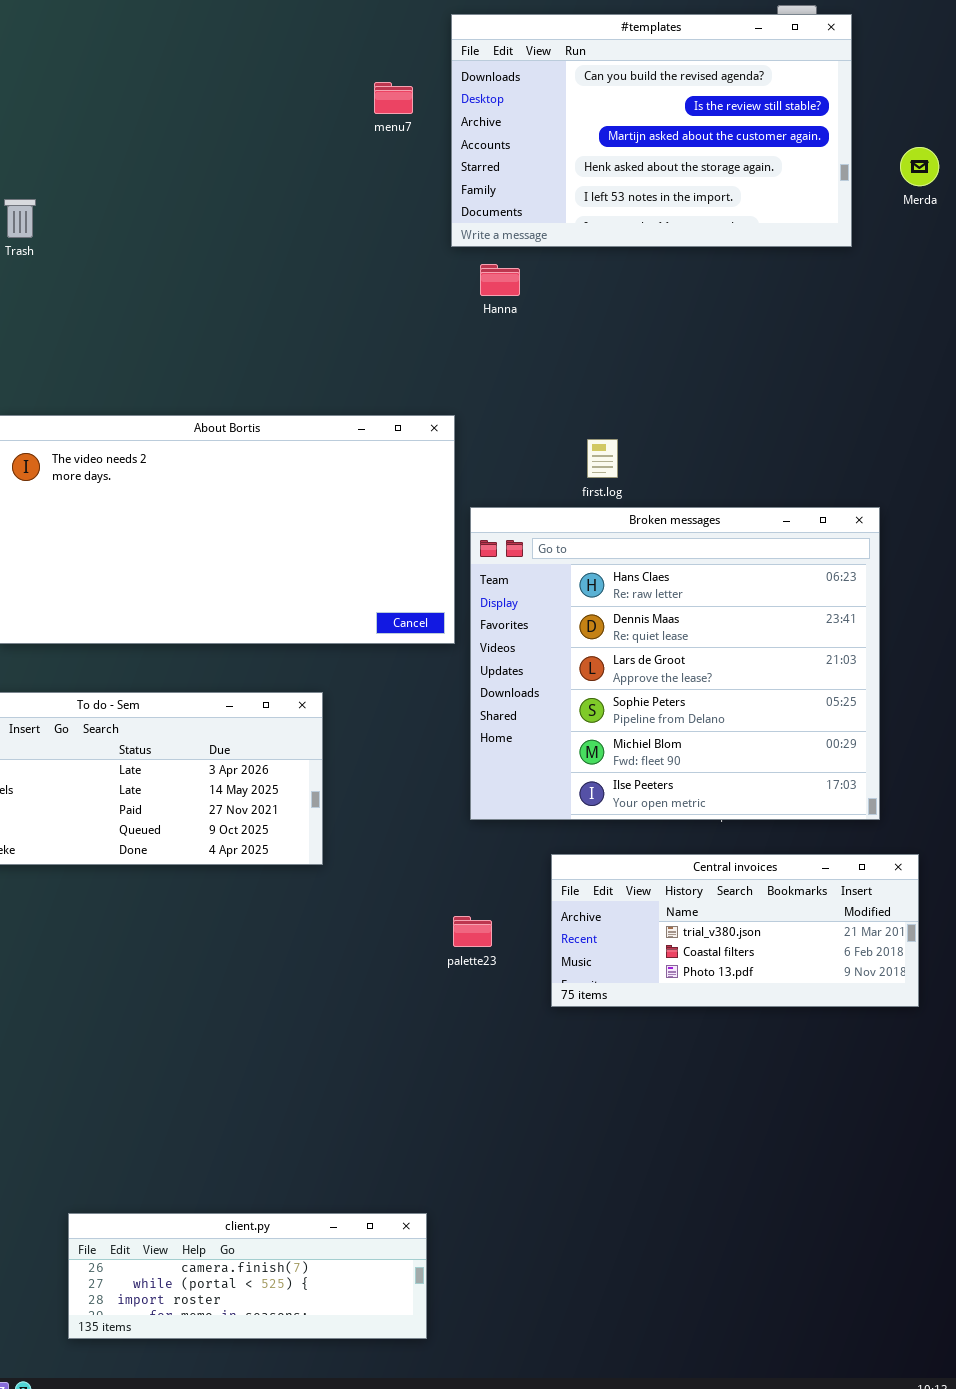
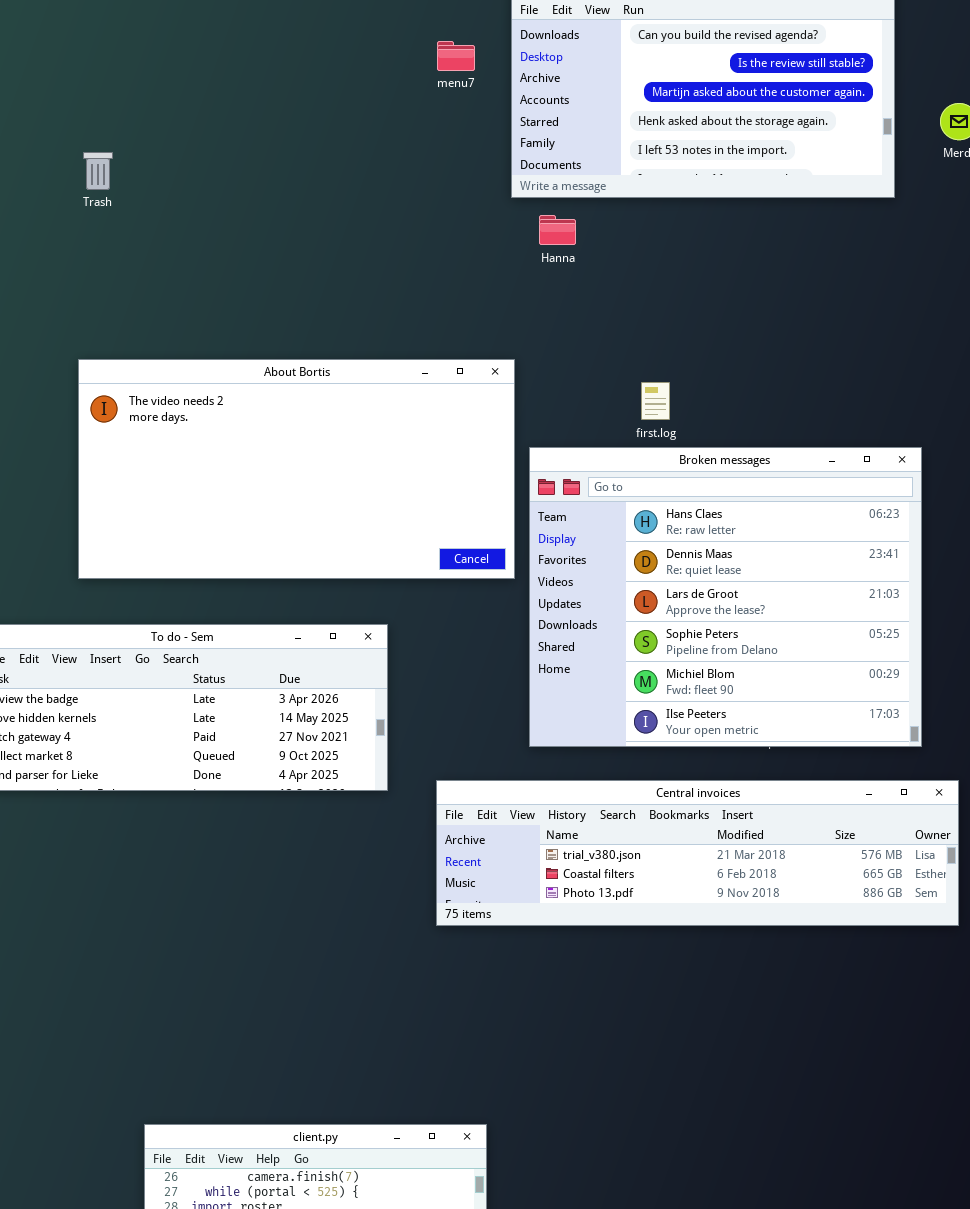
Central invoices: [551,854,919,1007] -> [436,780,959,926], resized

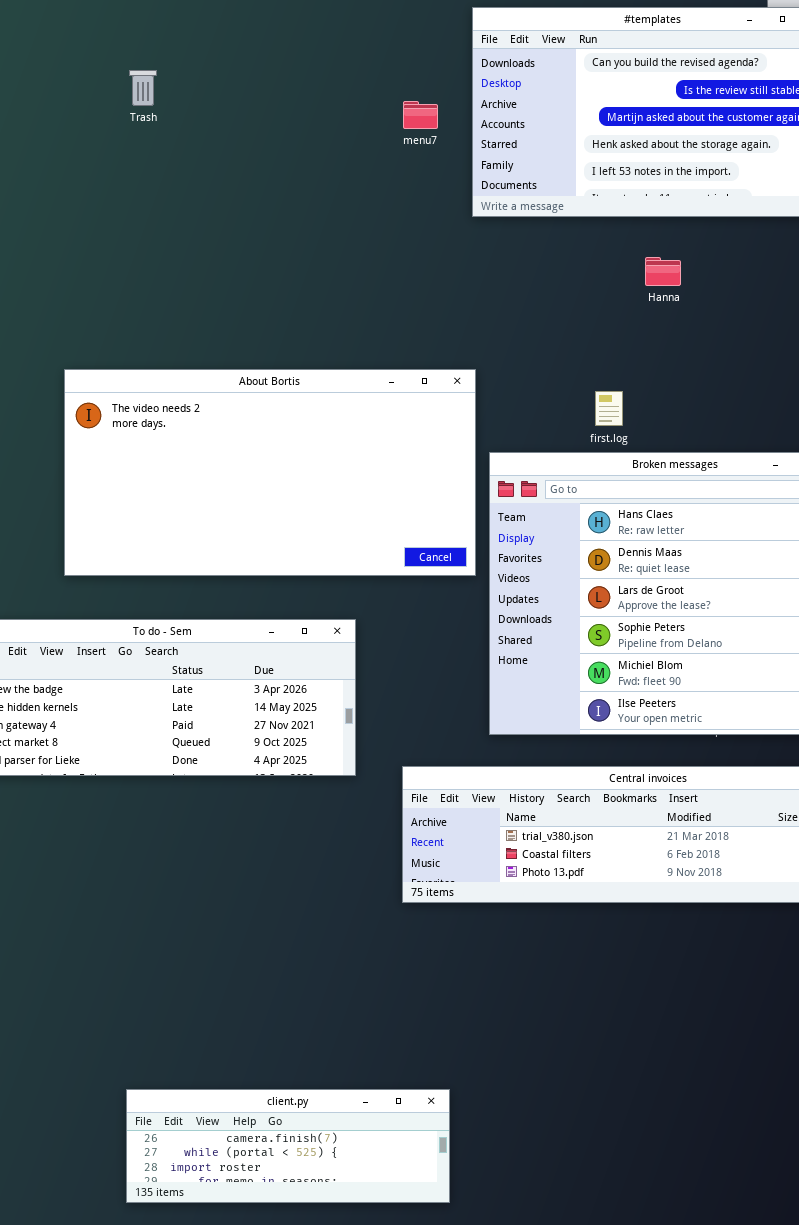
menu7: [437,41,475,71] -> [403,101,438,129], moved
Trash: [83,152,113,190] -> [129,70,157,106], moved
Hanna: [539,215,576,245] -> [645,257,681,286], moved

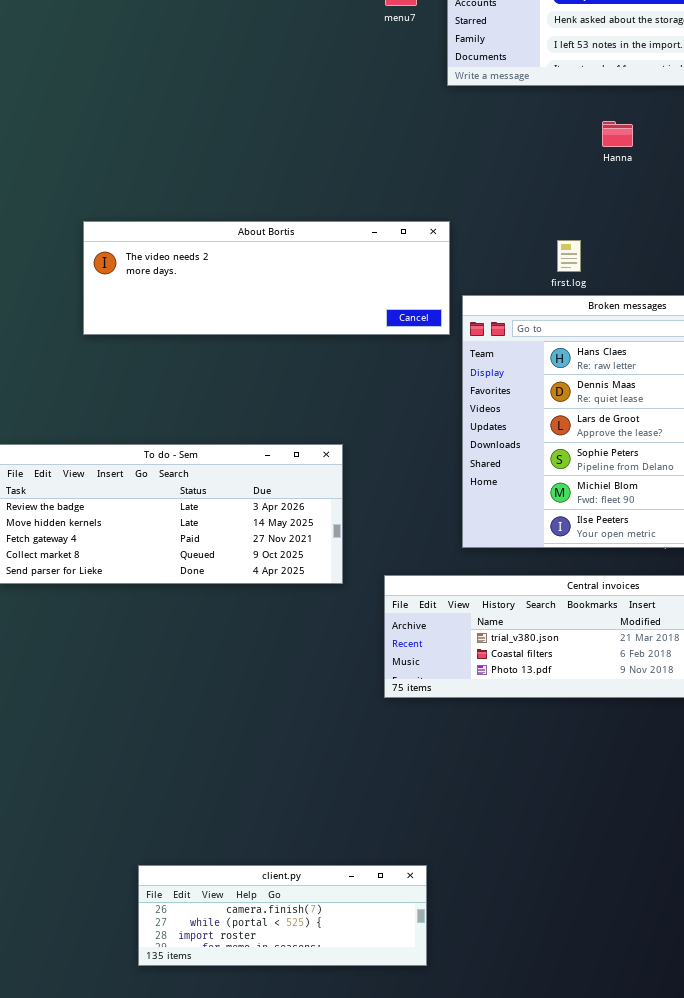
About Bortis: [64,369,476,576] -> [83,221,450,335], resized

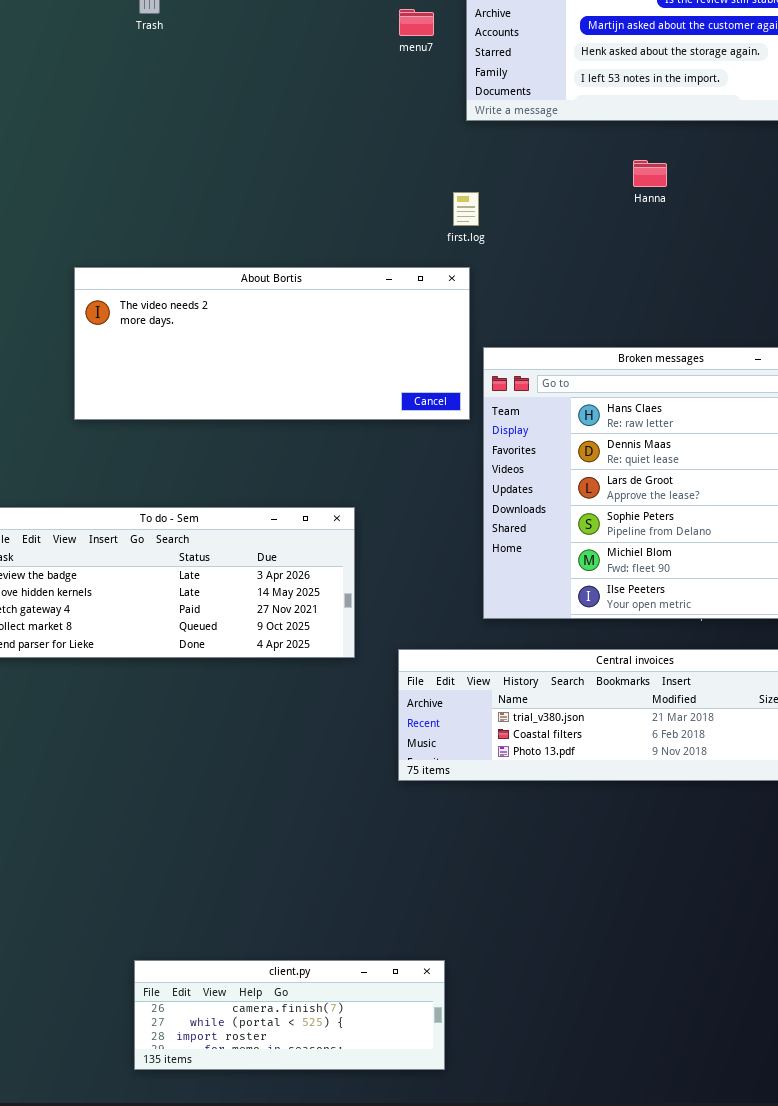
About Bortis: [83,221,450,335] -> [74,267,470,420], resized
first.log: [557,240,581,272] -> [453,192,479,226], moved

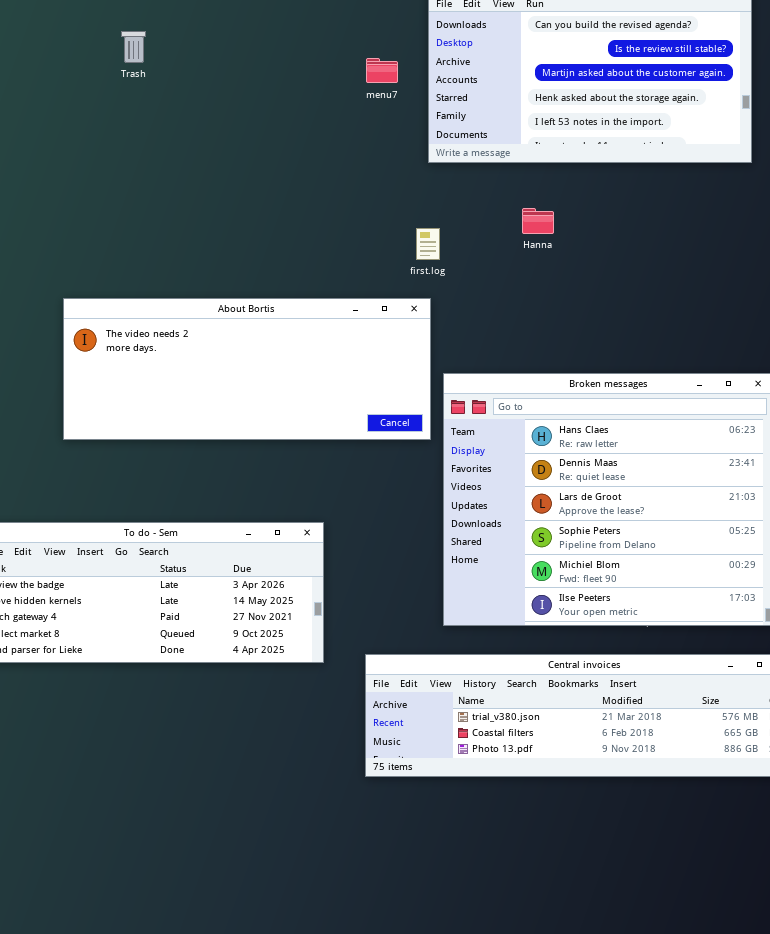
Hanna: [633,160,667,187] -> [522,208,554,234], moved

